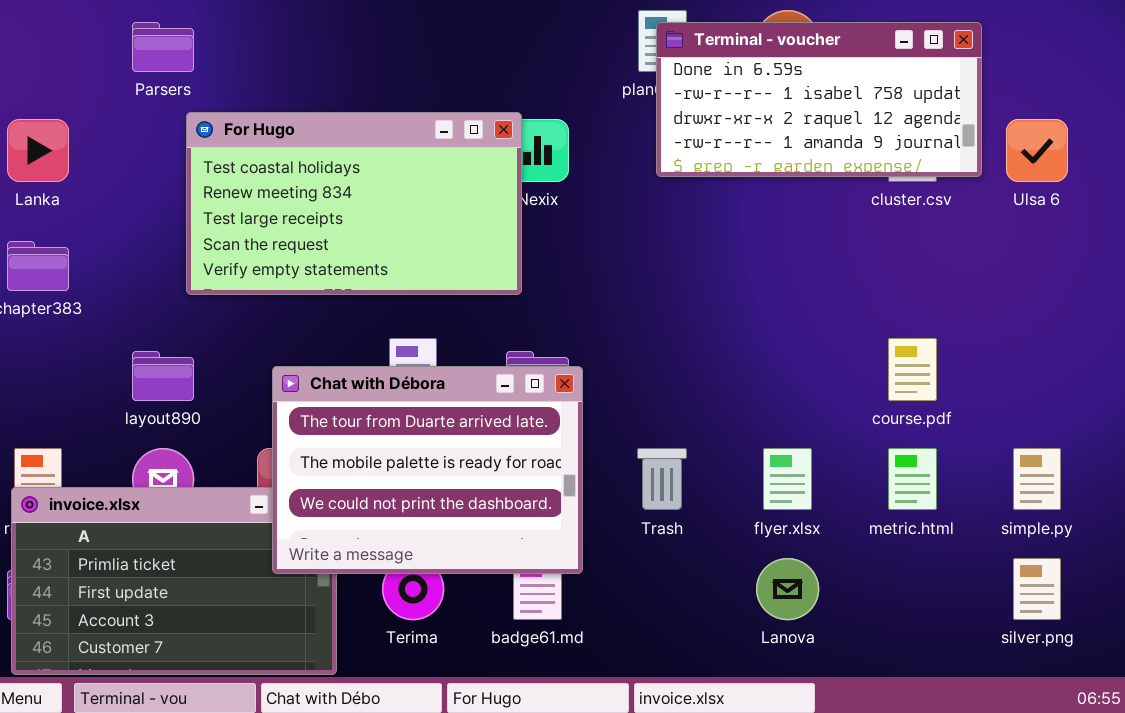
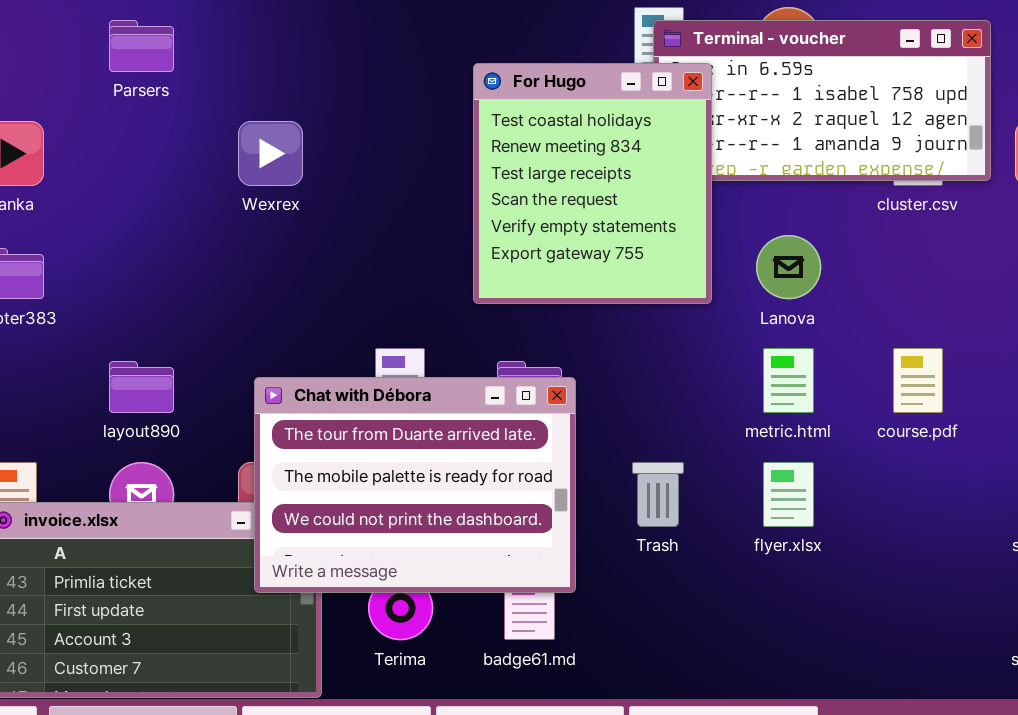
For Hugo: [186,112,522,295] -> [473,63,712,304], moved, resized
metric.html: [888,448,937,510] -> [763,348,814,413], moved
Lanova: [756,558,819,620] -> [756,235,821,299], moved

